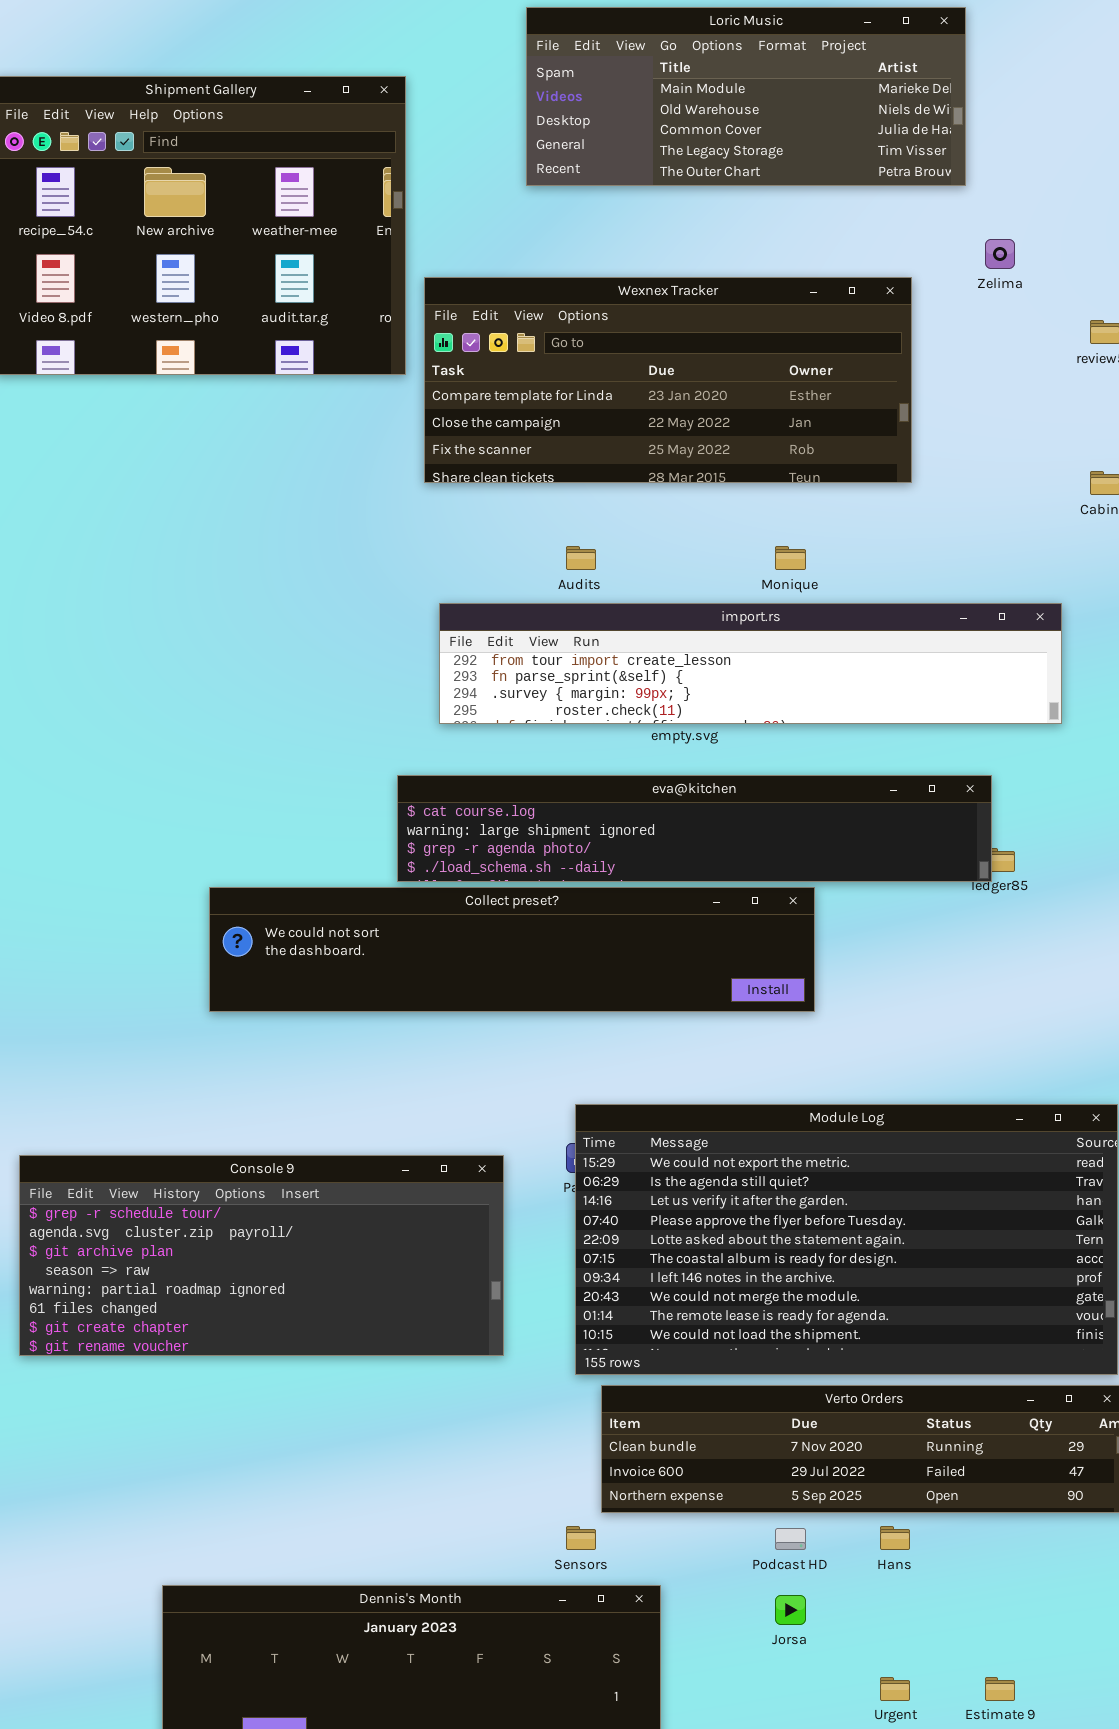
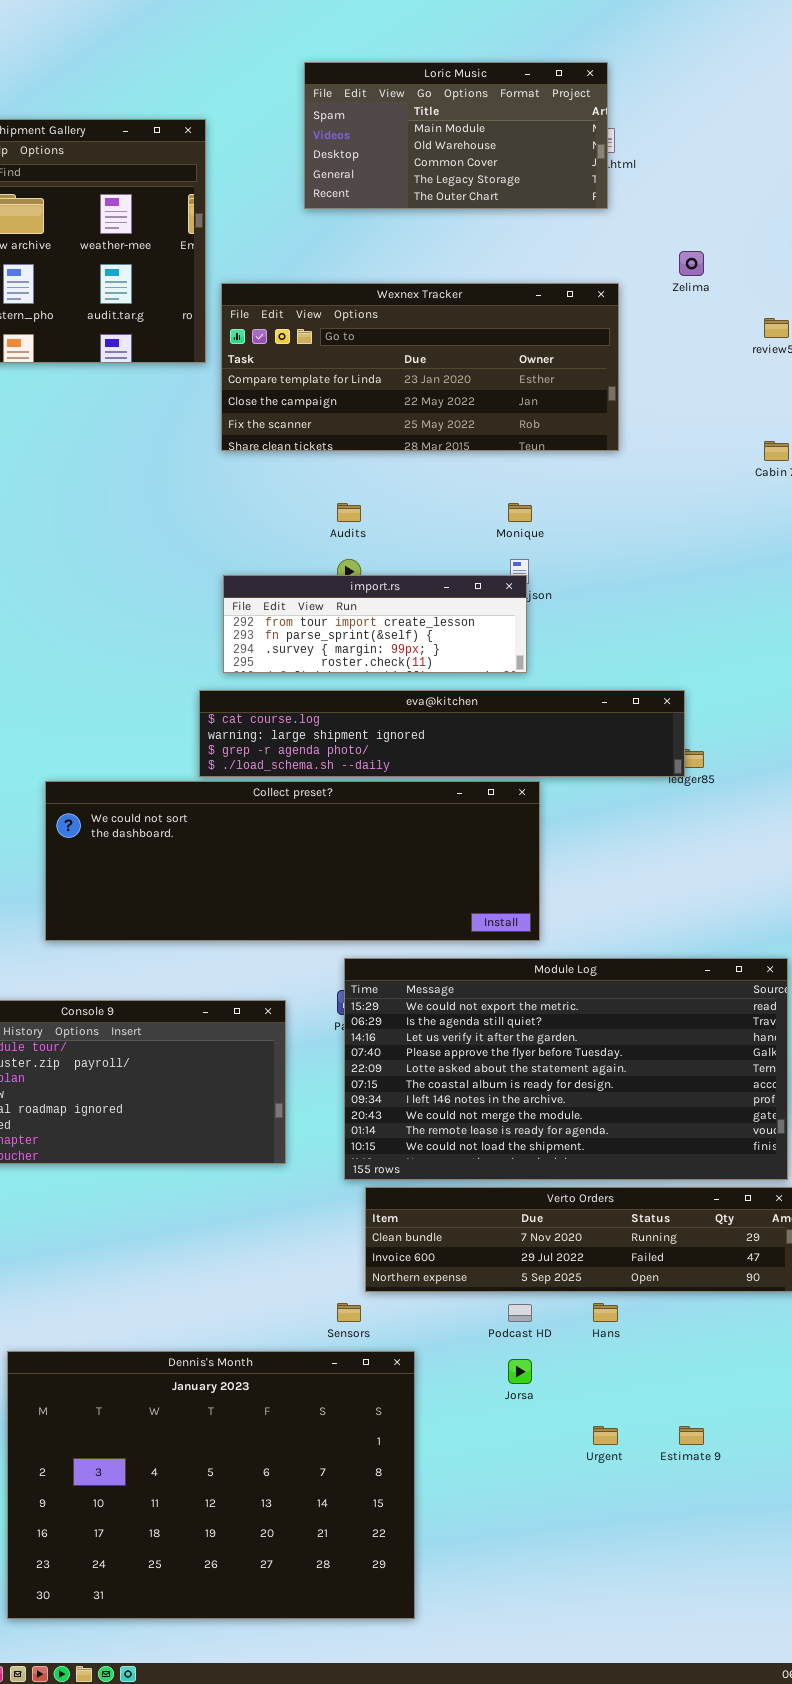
Loric Music: [526,7,966,186] -> [304,62,608,209], resized
import.rs: [439,603,1062,724] -> [223,575,527,673], moved, resized
Collect preset?: [209,887,815,1012] -> [45,781,540,941], resized

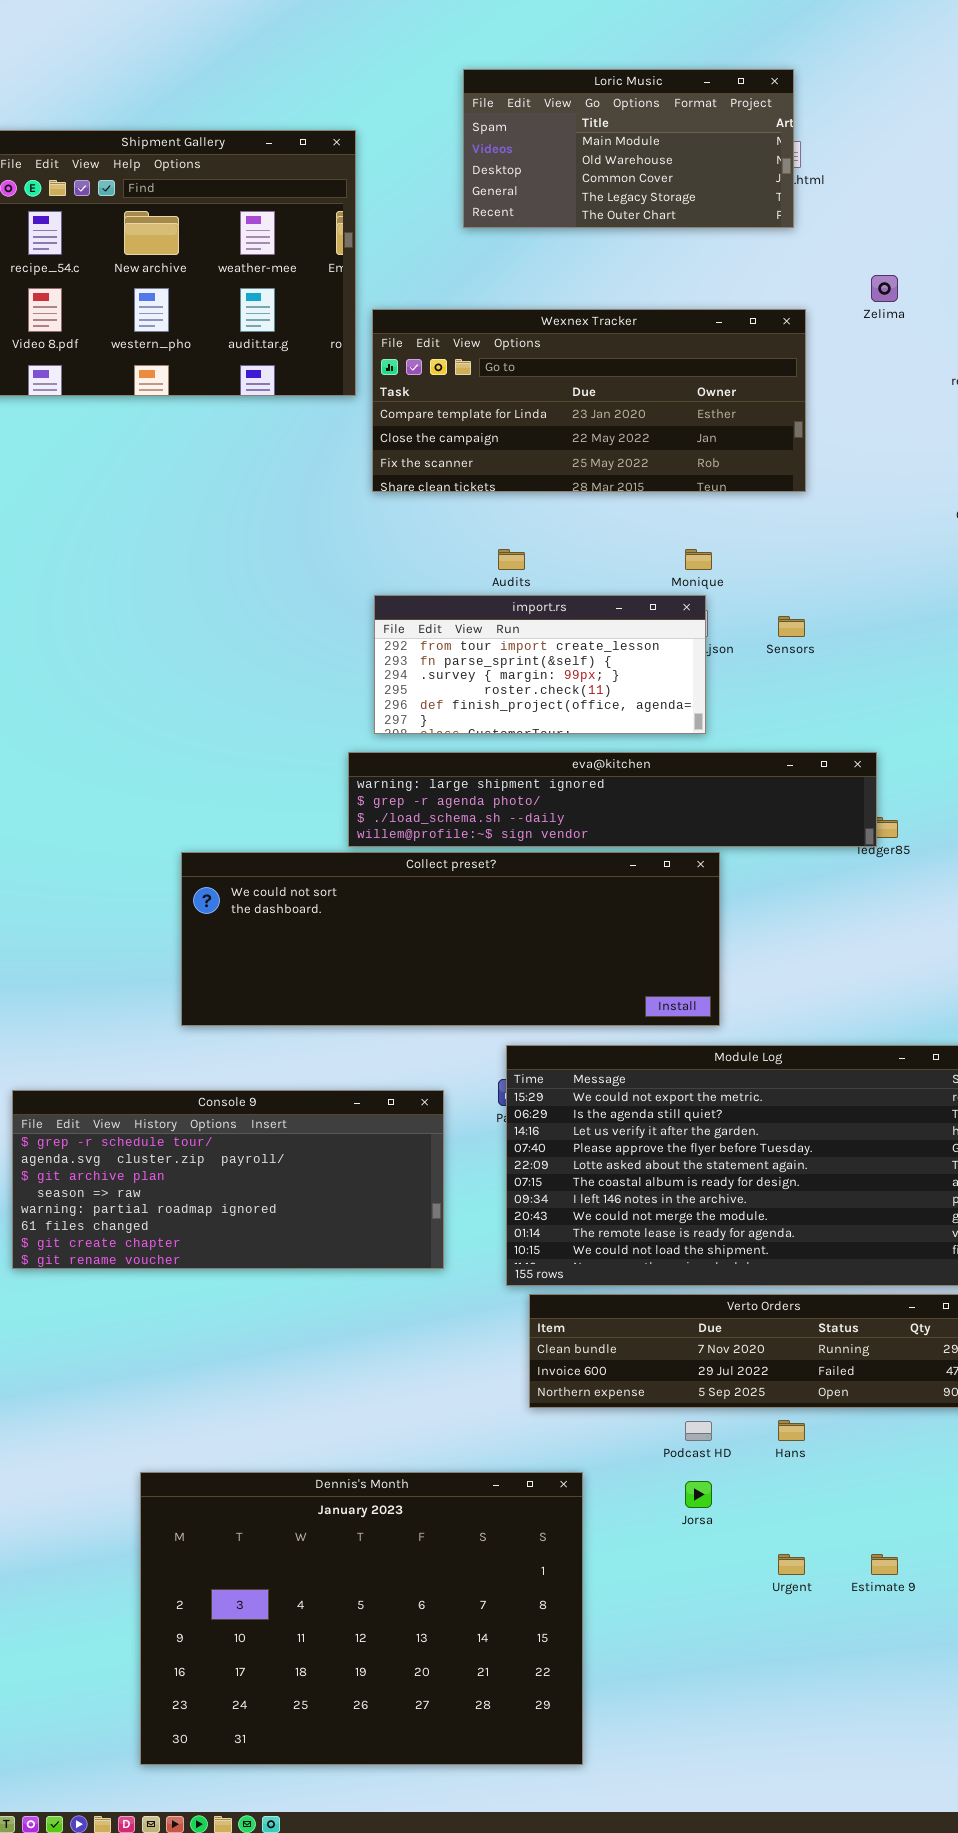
import.rs: [223,575,527,673] -> [374,595,706,734], resized
eva@kitchen: [199,690,685,777] -> [348,752,877,847], scrolled down 1 row
Sensors: [337,1303,361,1322] -> [778,616,805,637], moved

